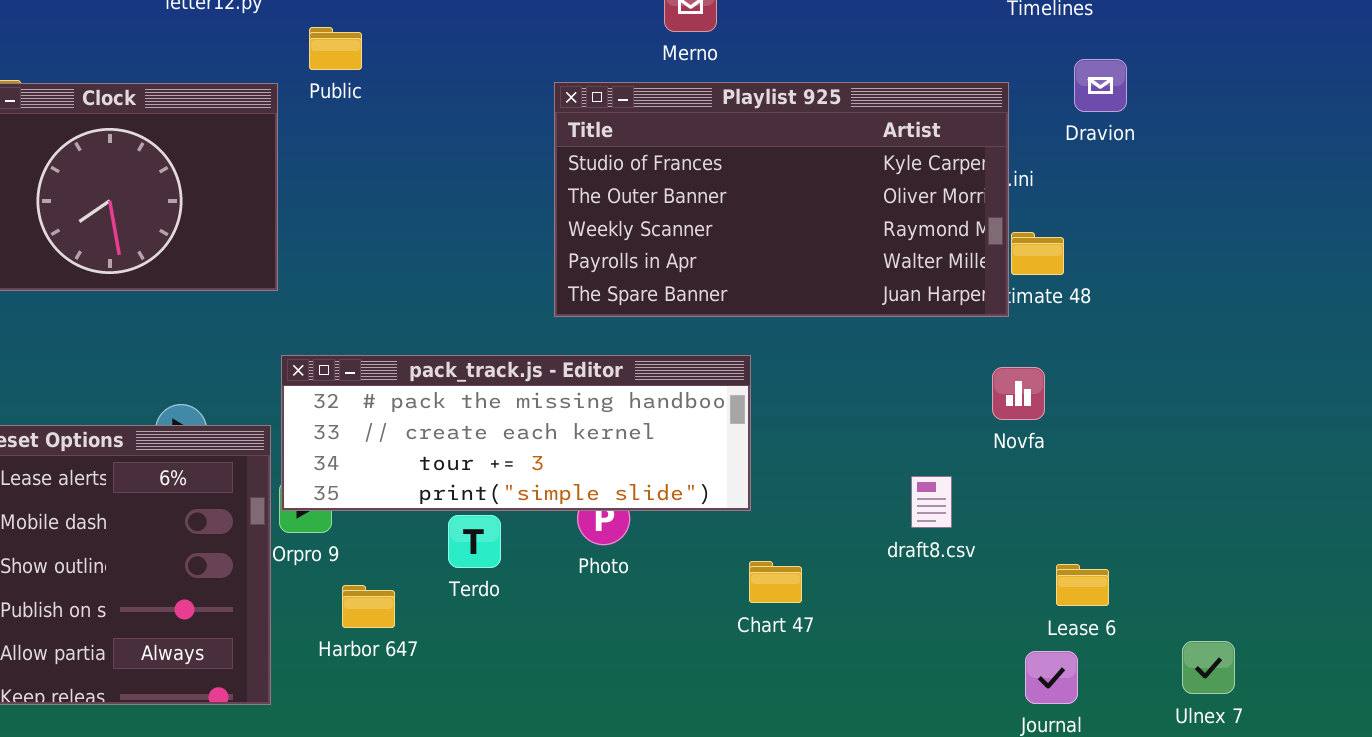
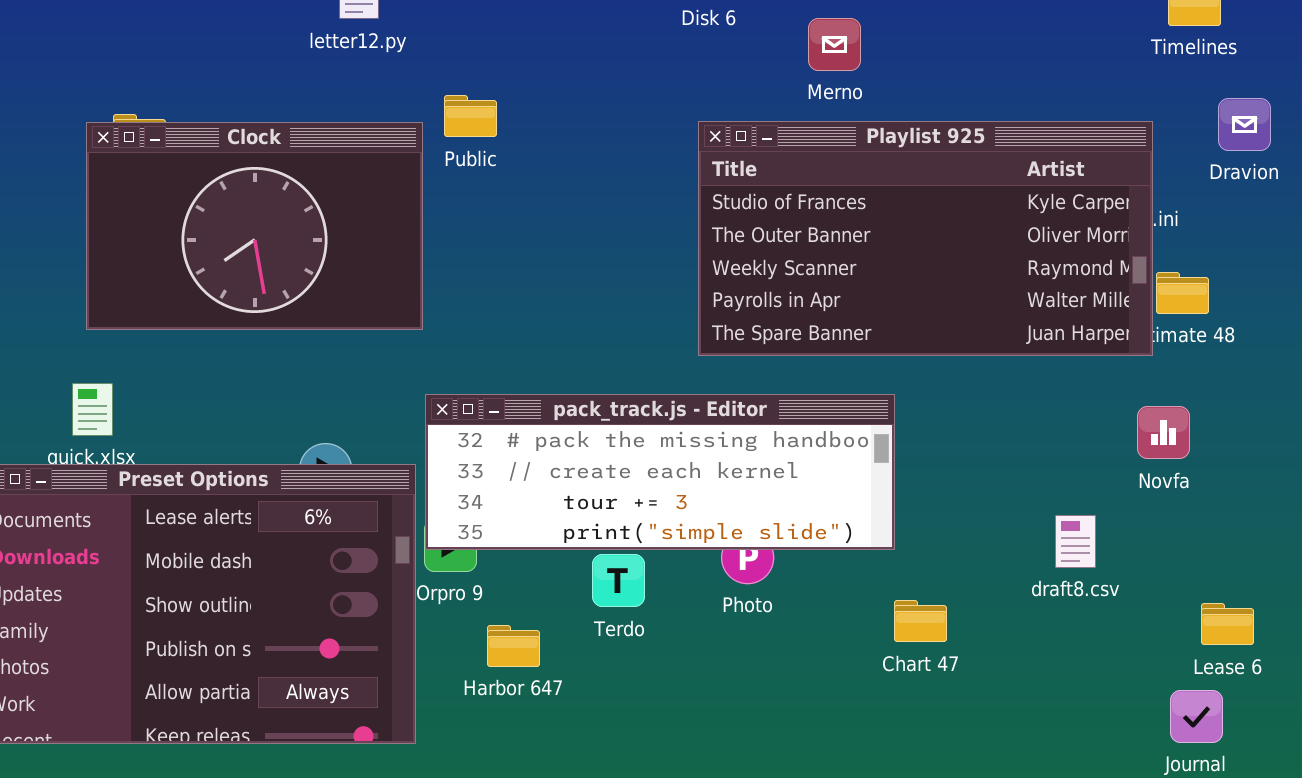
Public: [309,27,362,70] -> [444,95,497,137], moved

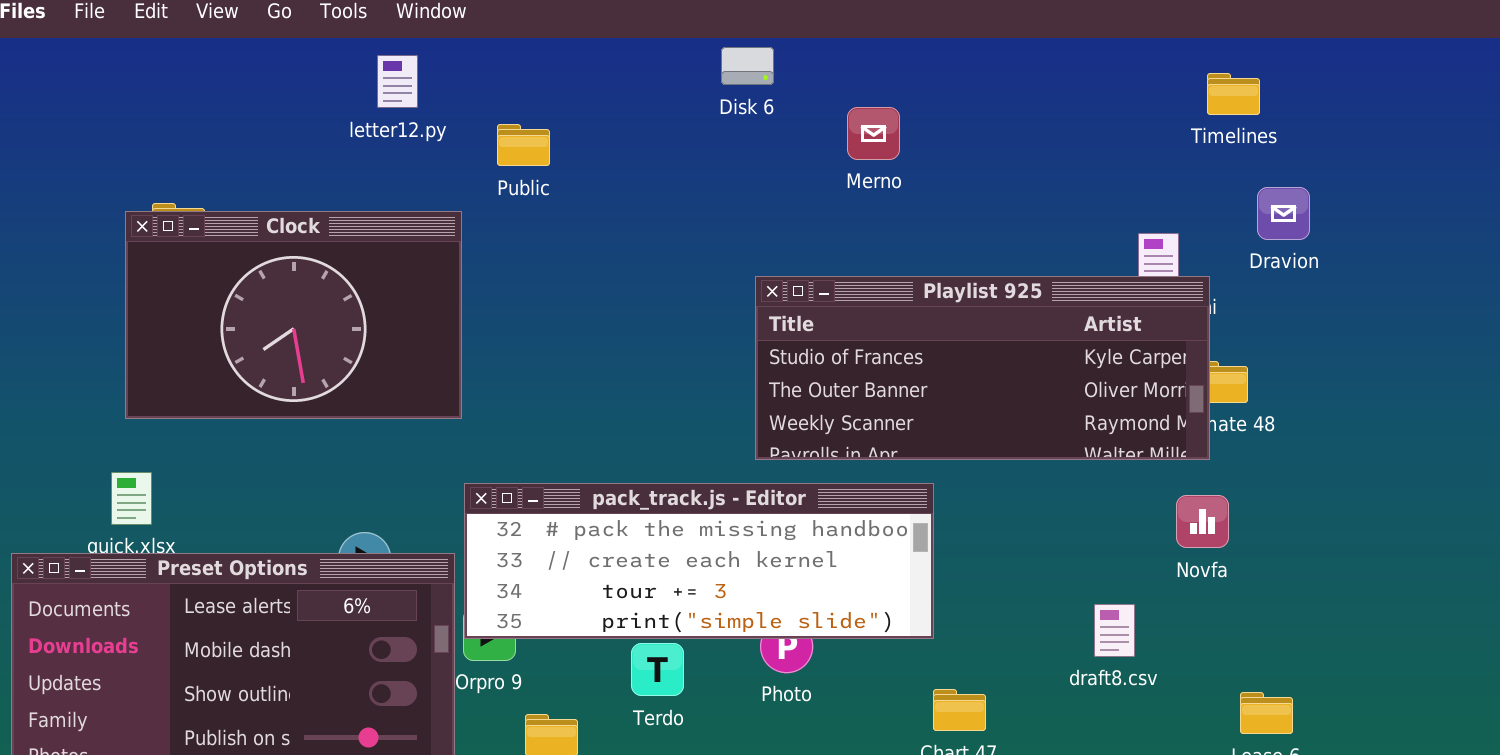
Public: [444,95,497,137] -> [497,124,550,166], moved
Playlist 925: [698,121,1153,356] -> [755,276,1210,460], moved, resized

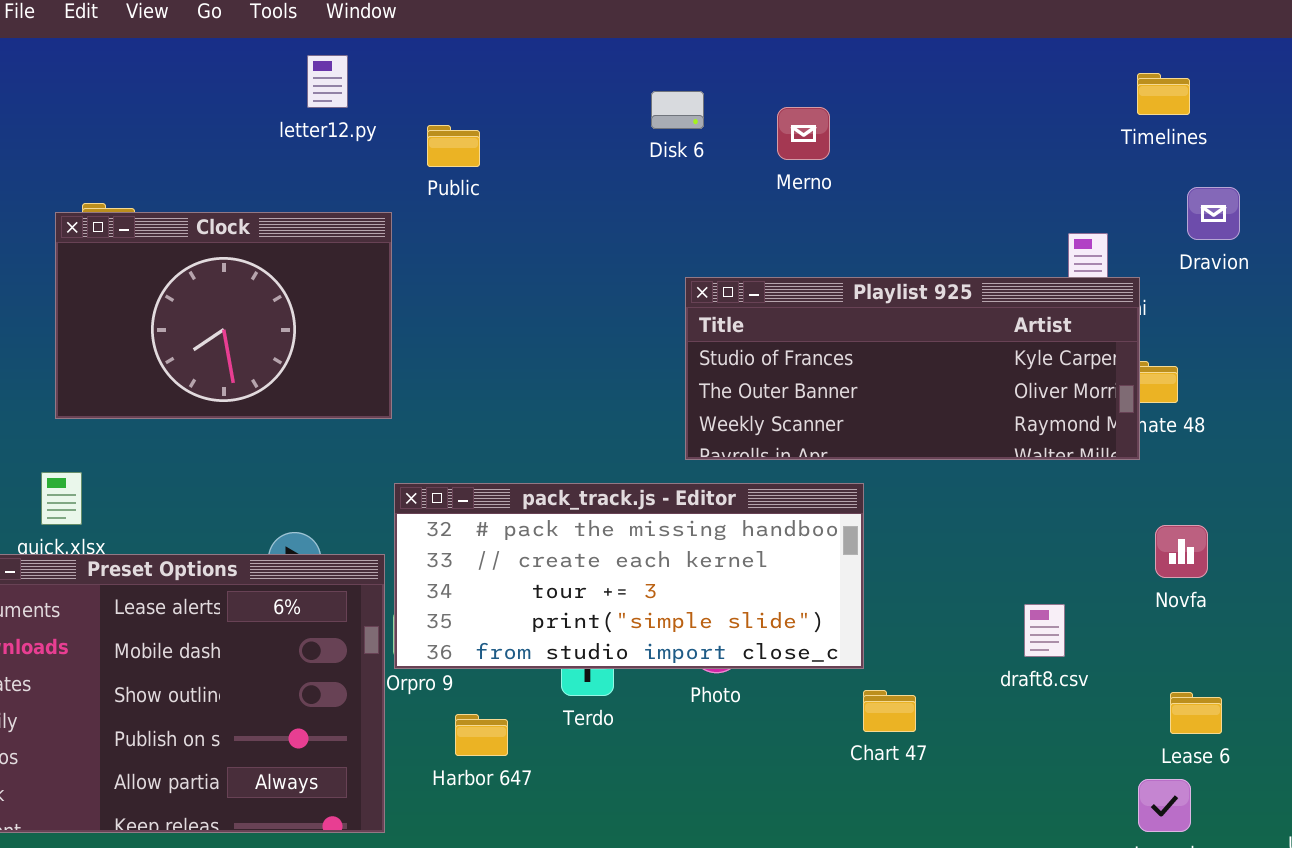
Disk 6: [721,47,774,85] -> [651,91,704,129], moved
pack_track.js - Editor: [464,483,934,639] -> [394,483,864,669], resized
Novfa: [1176,495,1229,548] -> [1155,525,1208,578], moved

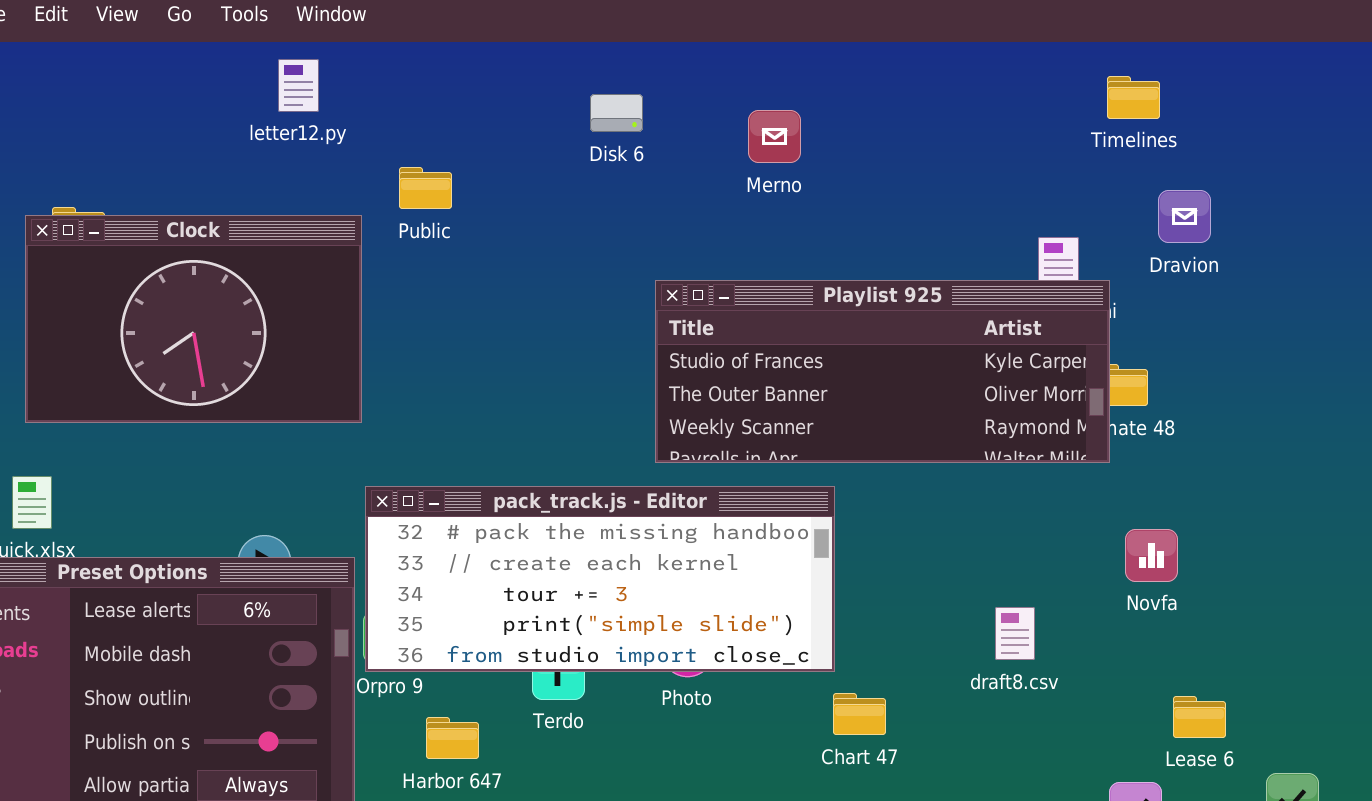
Disk 6: [651,91,704,129] -> [590,94,643,132], moved
Public: [427,125,480,167] -> [399,167,452,209], moved
Lease 6: [1170,692,1222,734] -> [1173,696,1226,738], moved

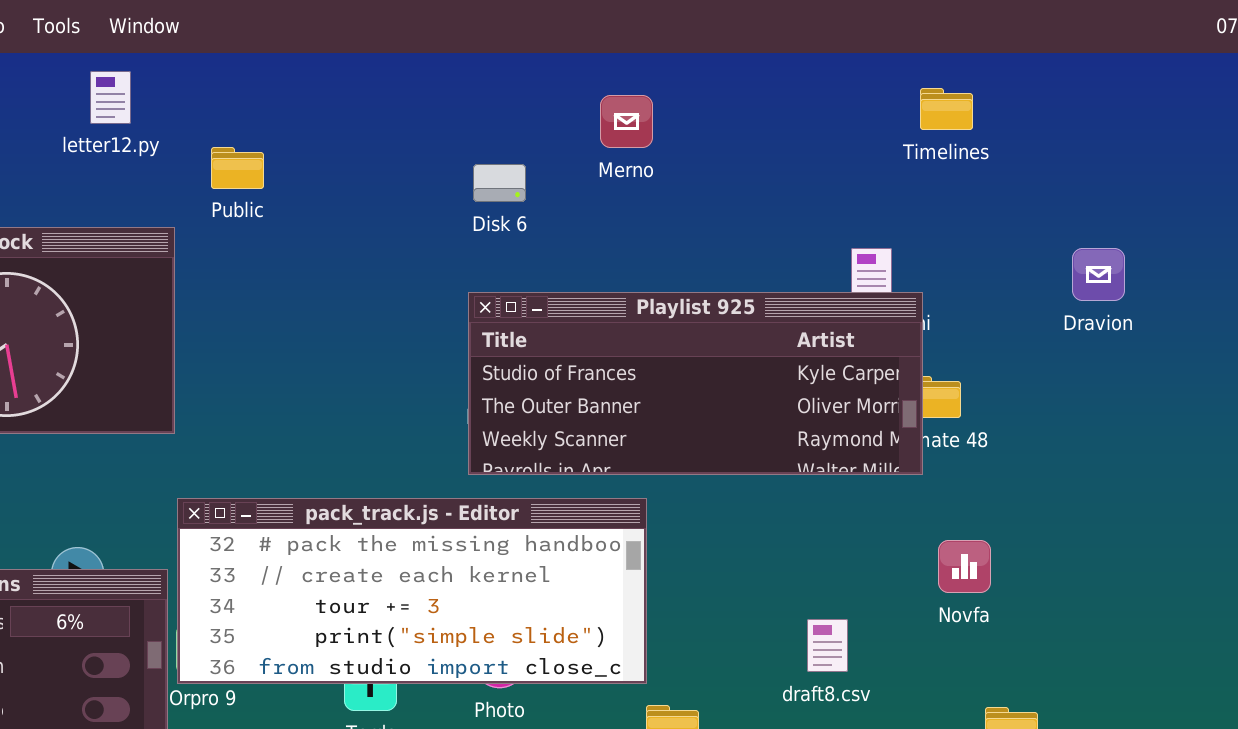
Disk 6: [590,94,643,132] -> [473,164,526,202], moved
Merno: [748,110,801,163] -> [600,95,653,148], moved
Public: [399,167,452,209] -> [211,147,264,189], moved
Dravion: [1158,190,1211,243] -> [1072,248,1125,301], moved

